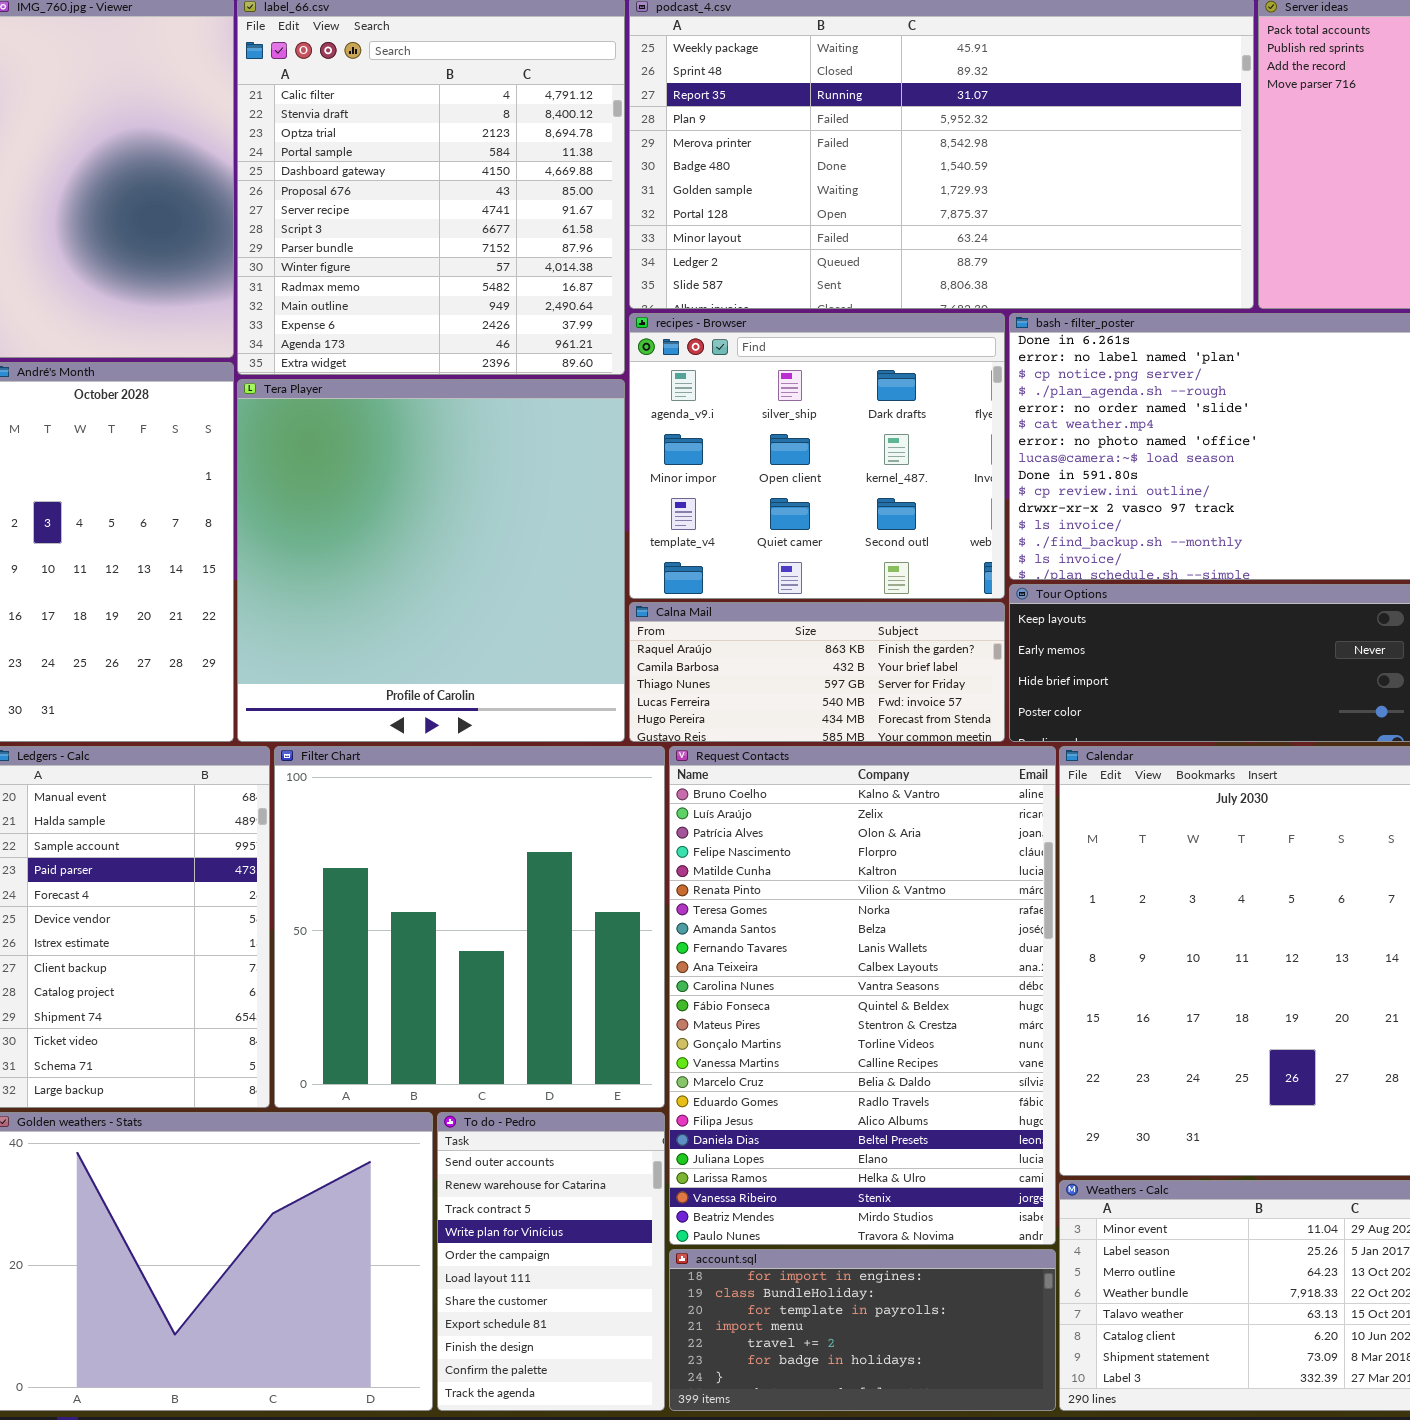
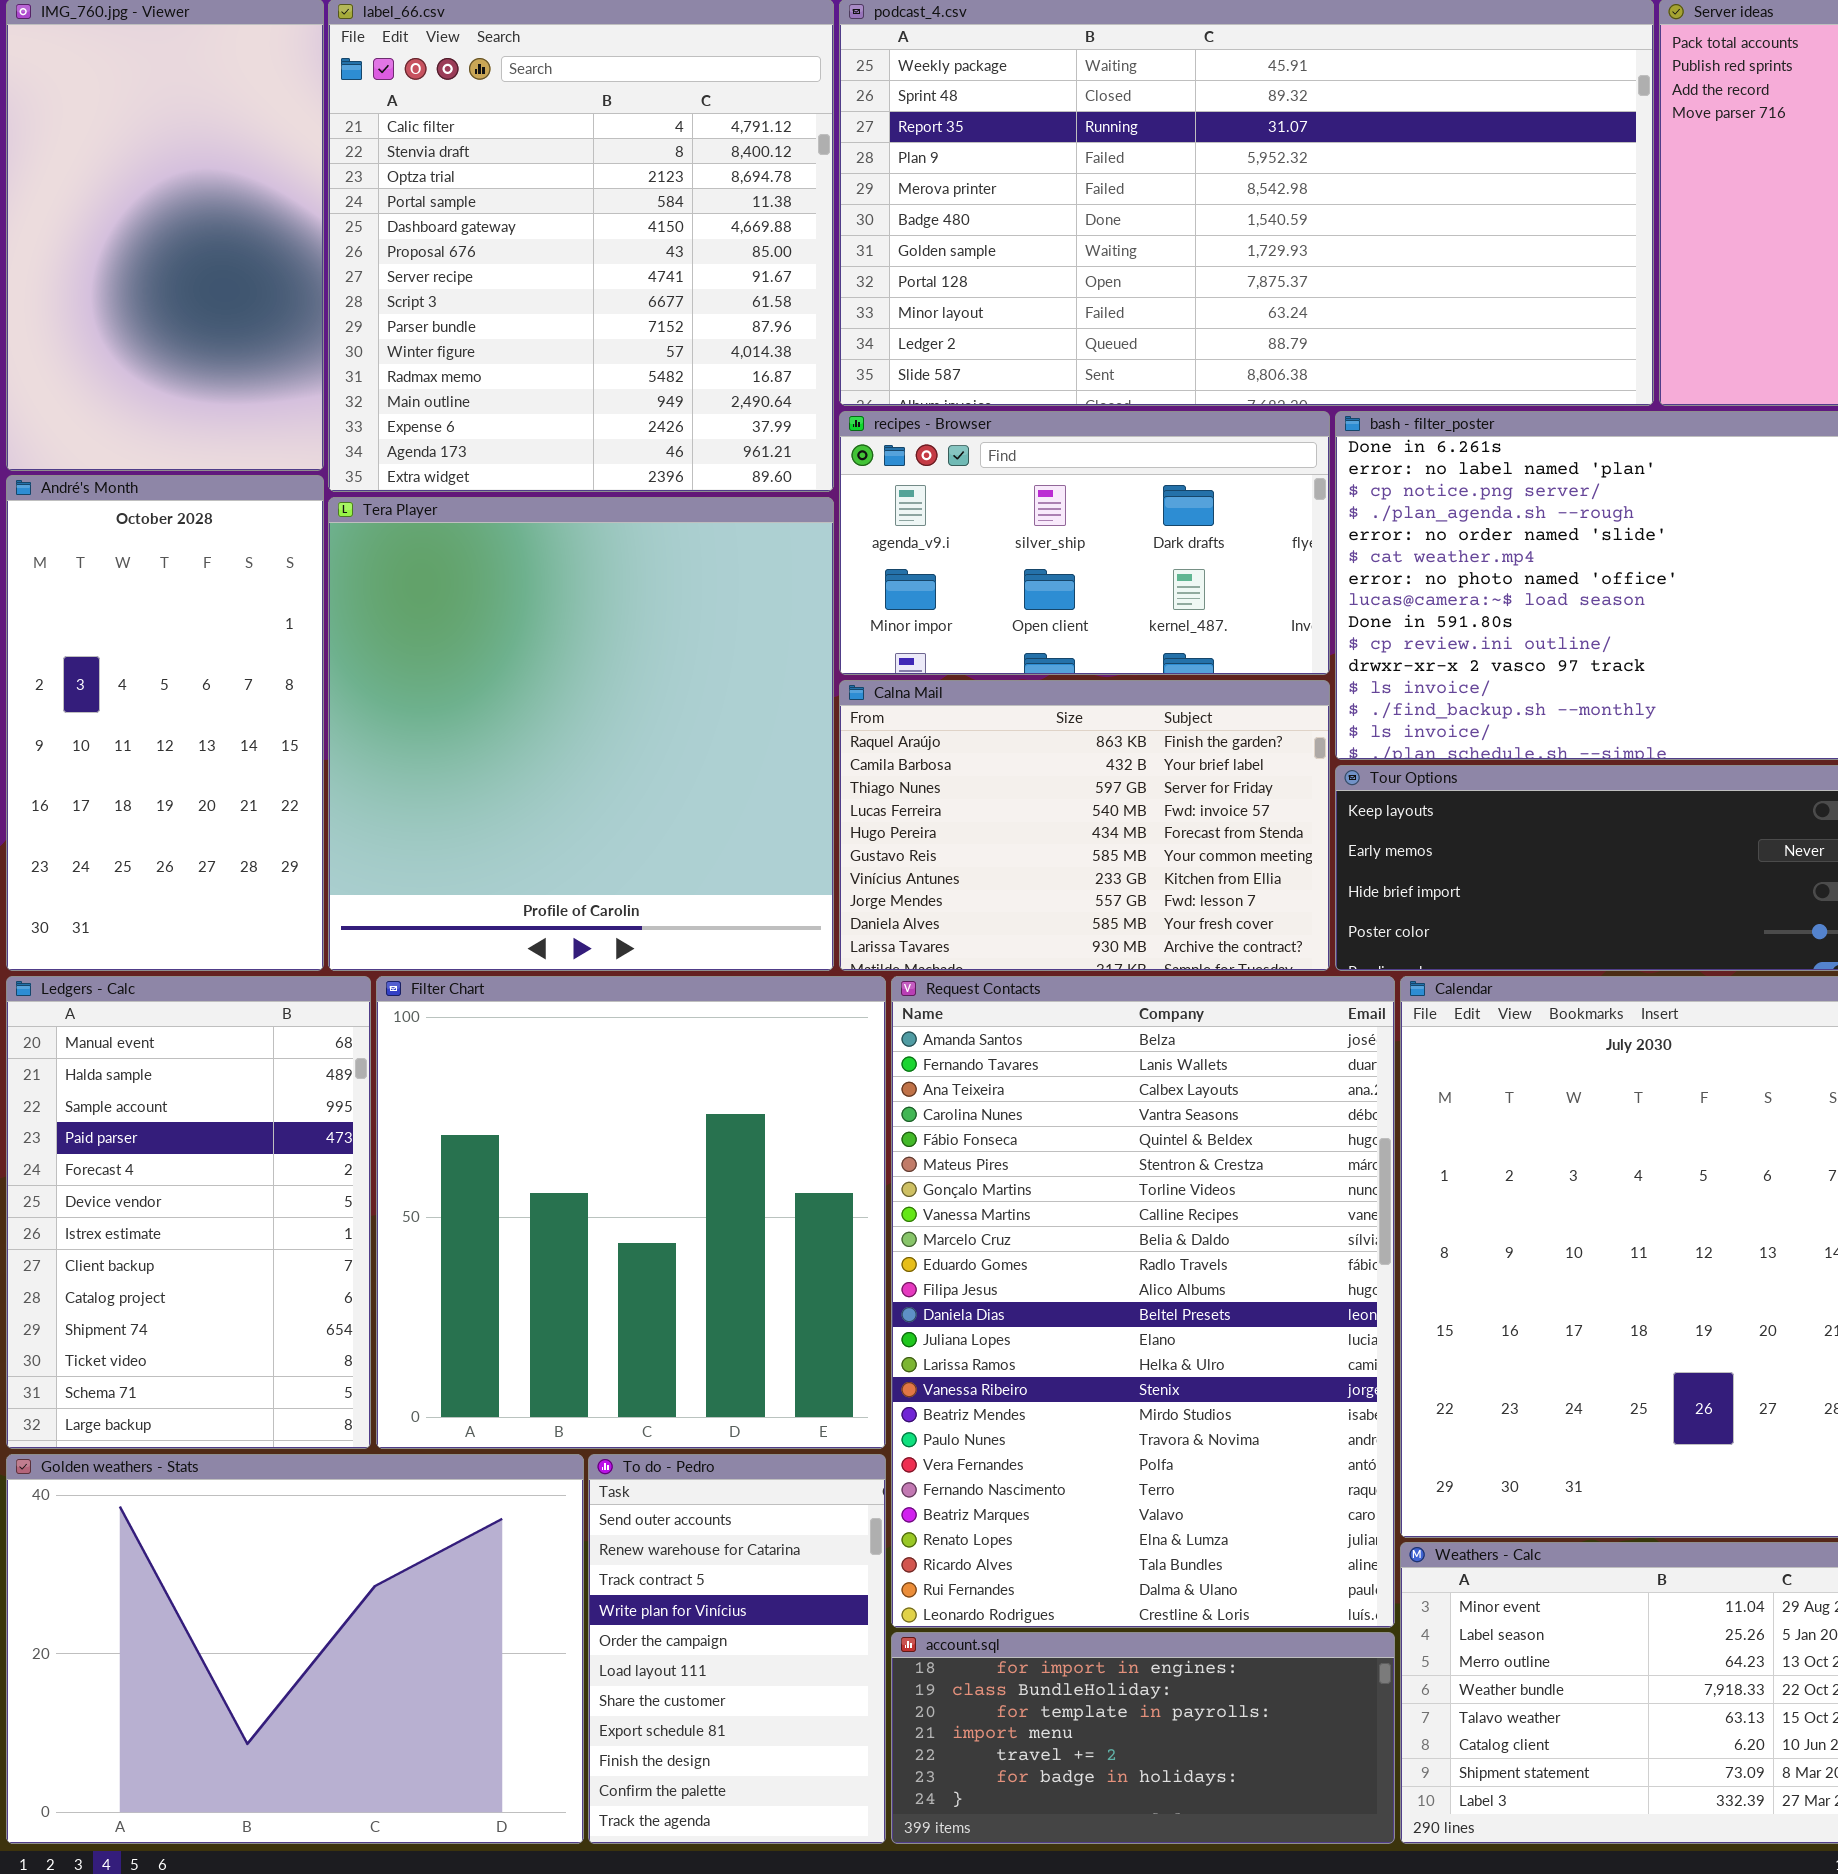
recipes - Browser: [629,313,1005,599] -> [839,411,1330,675], resized
Calna Mail: [629,602,1005,742] -> [839,680,1330,971], resized
Request Contacts: [669,746,1056,1245] -> [891,976,1395,1628], scrolled down 7 rows

